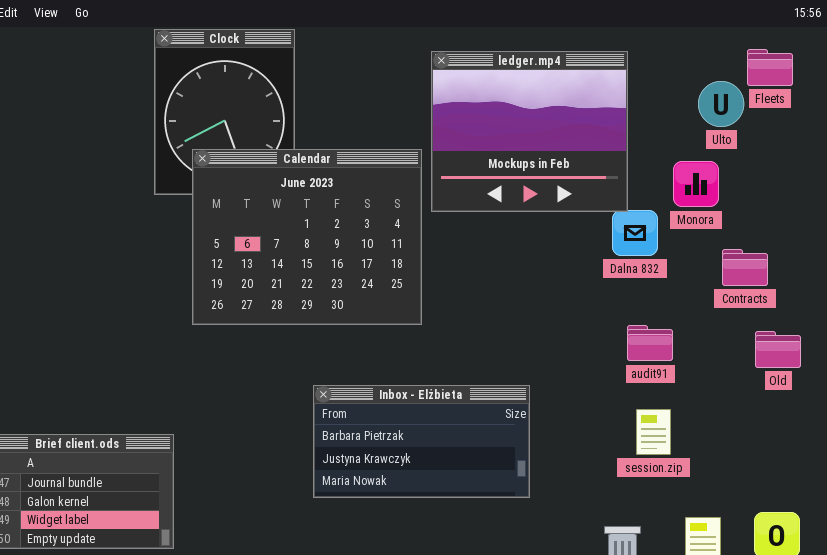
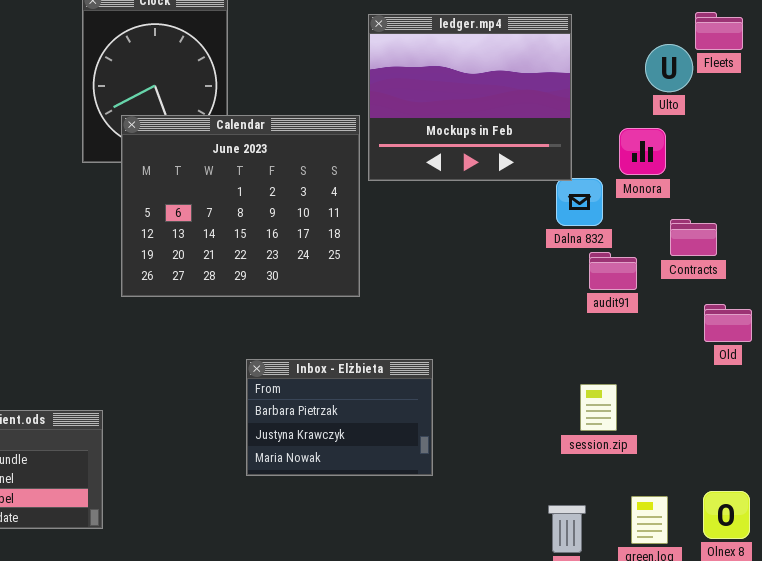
audit91: [627,325,673,361] -> [589,252,637,290], moved
Inbox - Elżbieta: [313,385,530,498] -> [246,359,433,476], resized

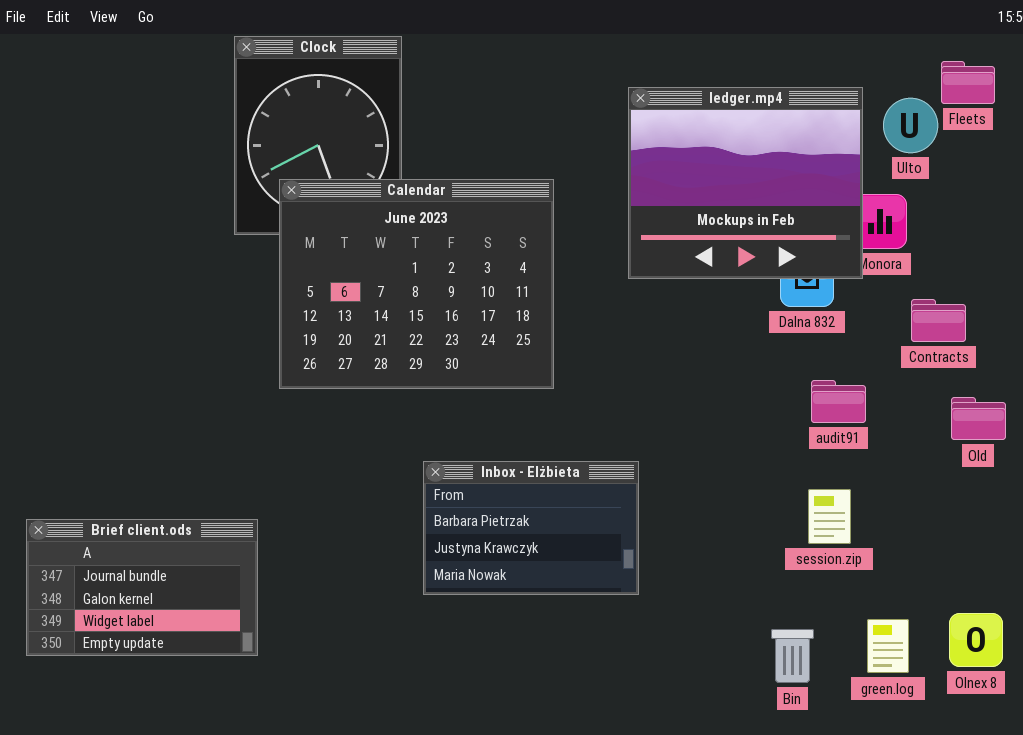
ledger.mp4: [368,14,572,181] -> [628,87,863,279], moved
audit91: [589,252,637,290] -> [811,380,866,423], moved

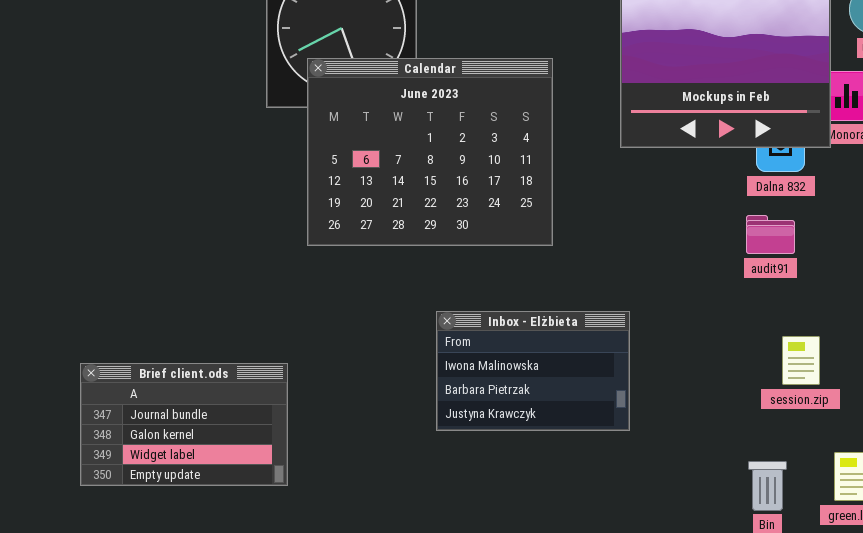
audit91: [811,380,866,423] -> [746,215,795,254], moved
Inbox - Elżbieta: [423,461,639,595] -> [436,311,630,431], scrolled up 1 row

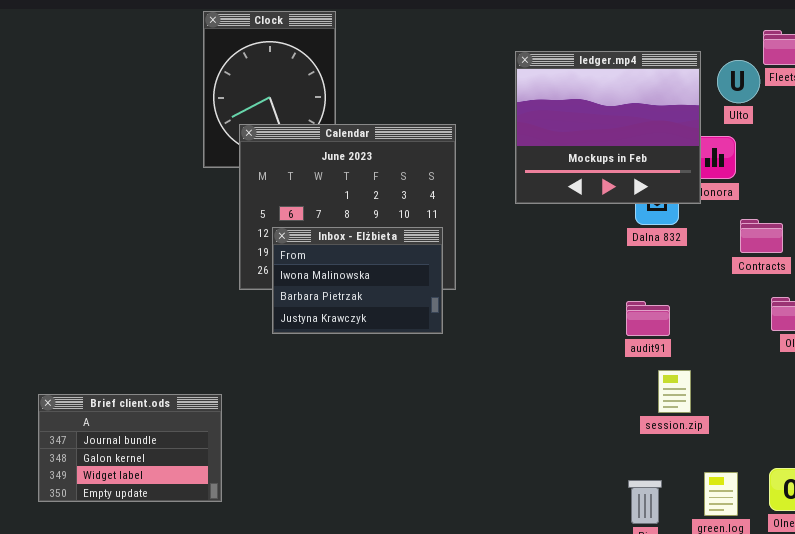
audit91: [746,215,795,254] -> [626,301,670,336], moved
Inbox - Elżbieta: [436,311,630,431] -> [272,227,443,334], moved

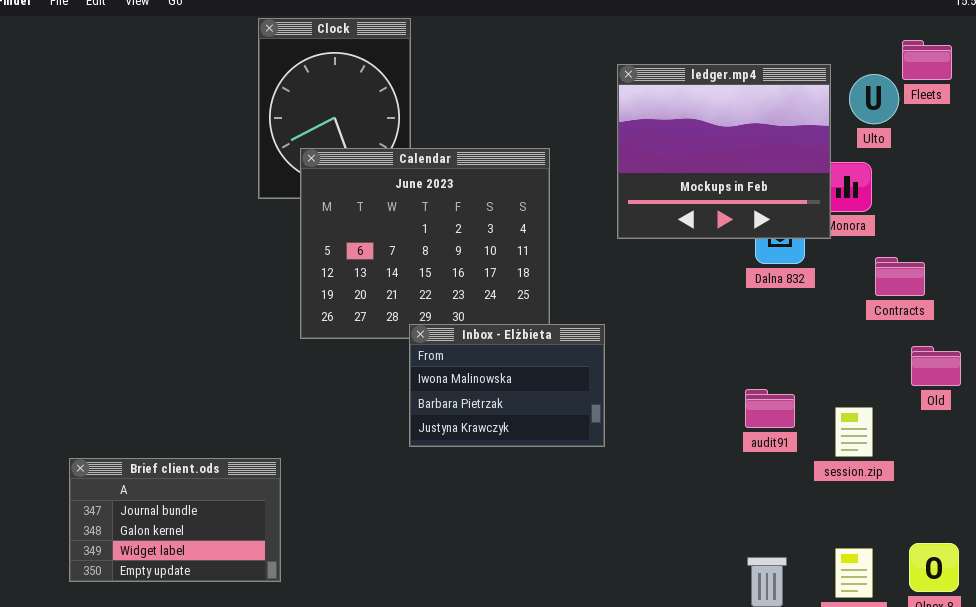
Inbox - Elżbieta: [272,227,443,334] -> [409,324,605,447], moved
audit91: [626,301,670,336] -> [745,389,795,428], moved
session.zip: [658,370,691,413] -> [835,407,873,457], moved

